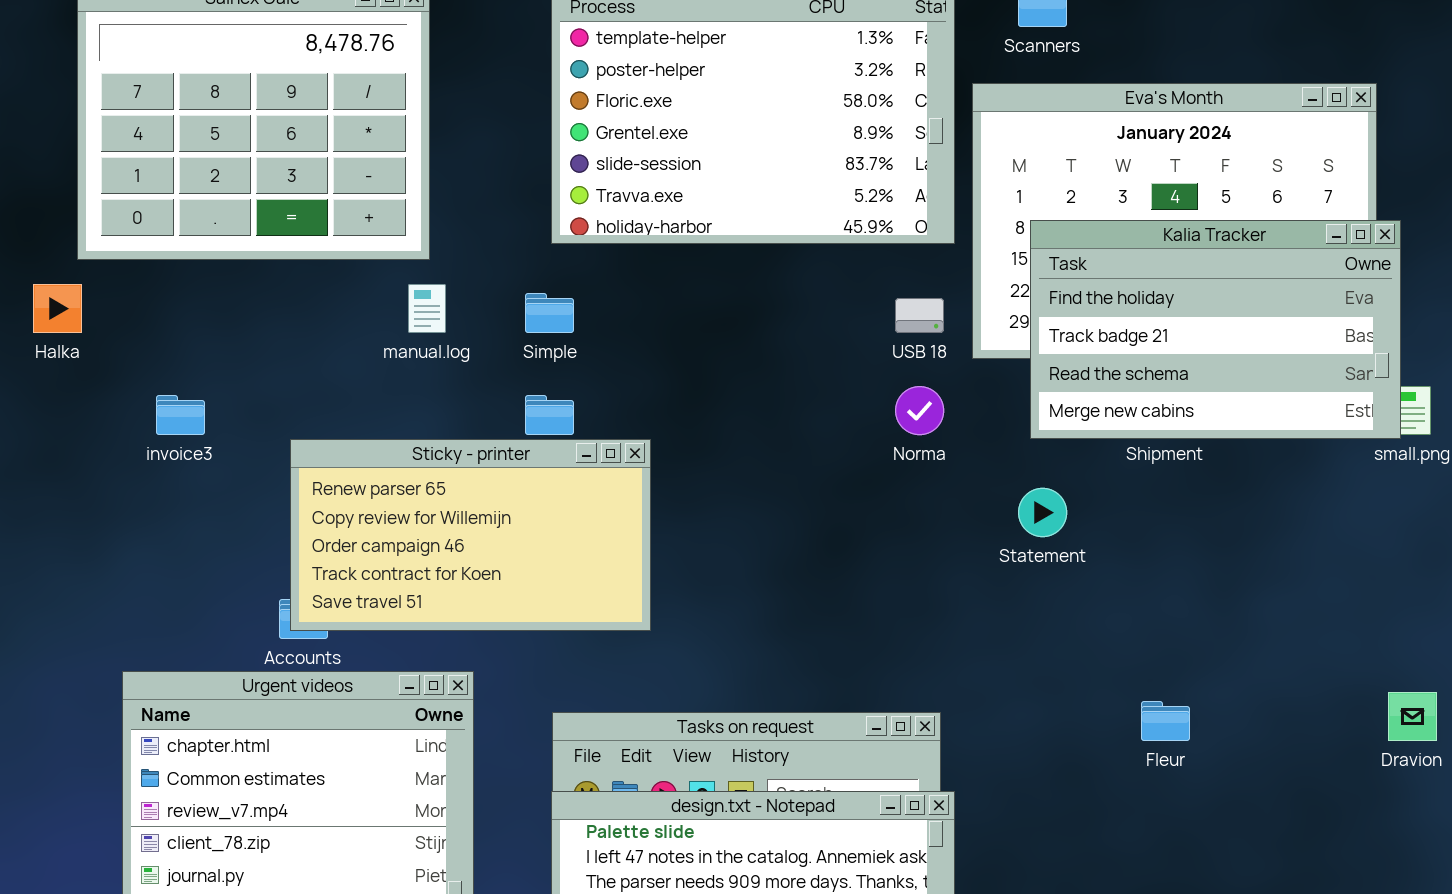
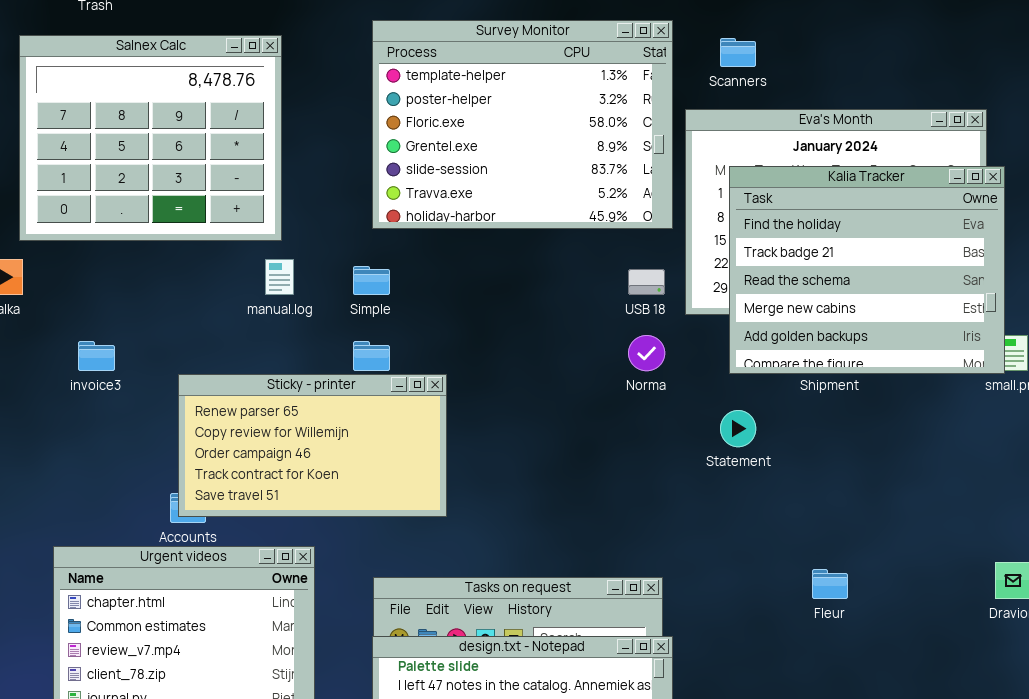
Kalia Tracker: [1030,220,1401,439] -> [729,166,1005,374], resized

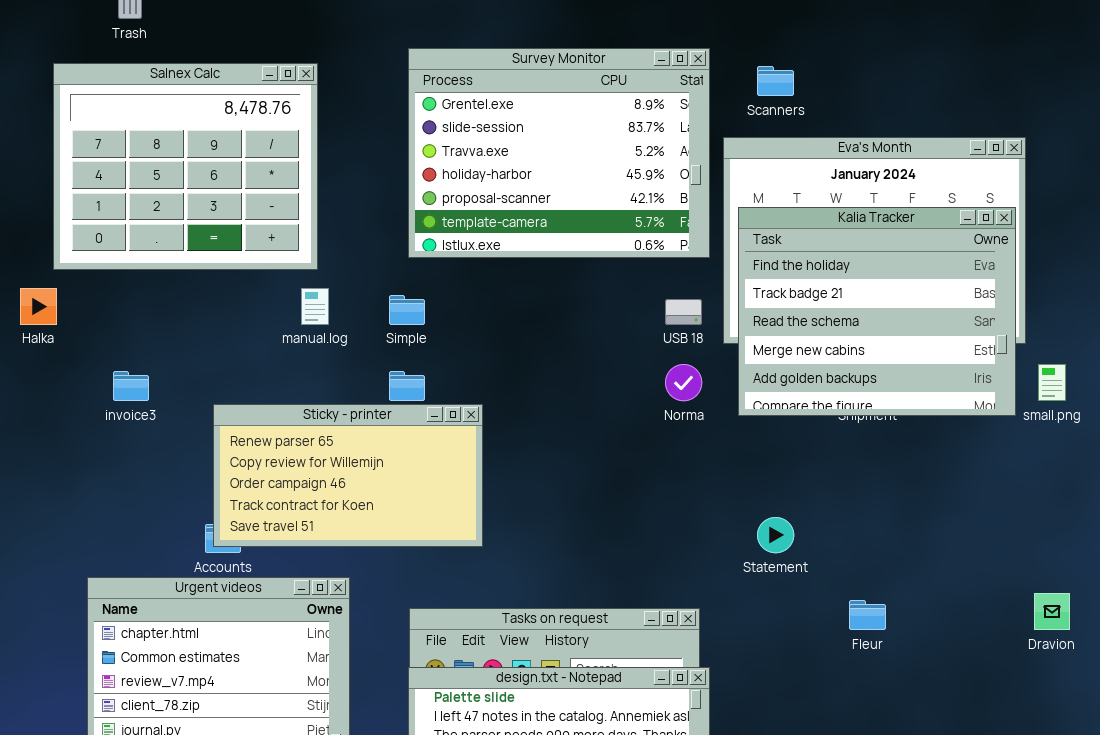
Survey Monitor: [372,20,673,229] -> [408,48,710,258], scrolled down 3 rows
Kalia Tracker: [729,166,1005,374] -> [738,207,1016,416], moved
Statement: [720,410,756,447] -> [757,517,794,553], moved

